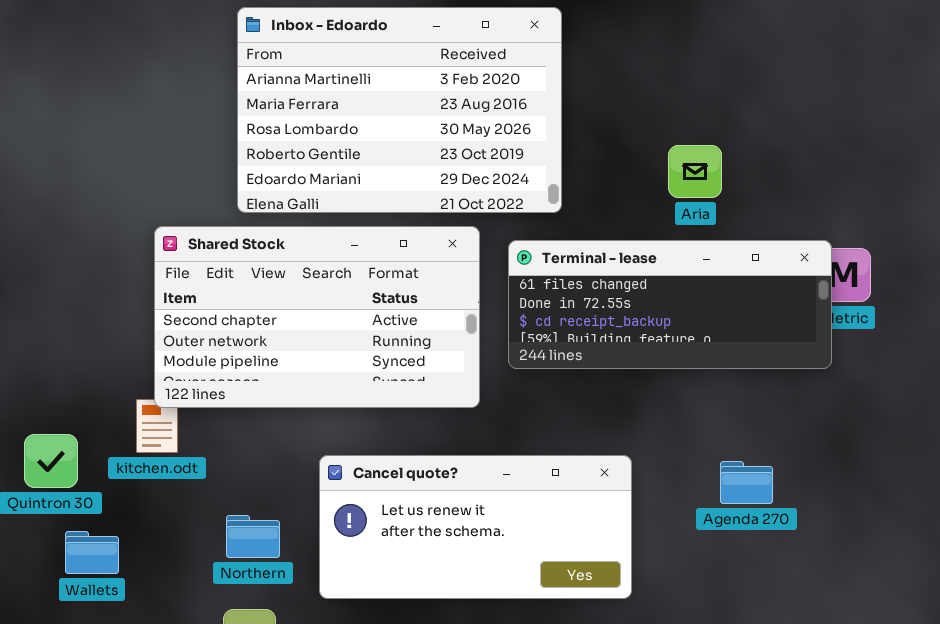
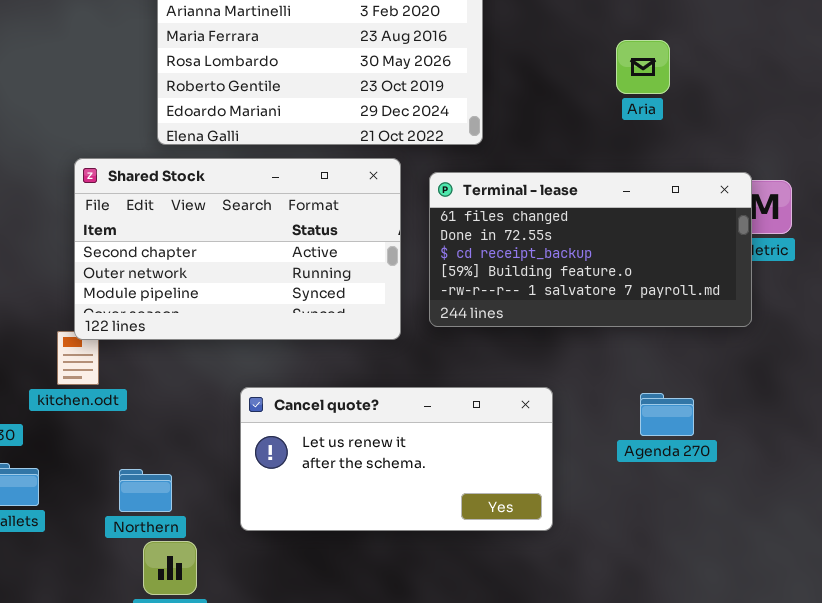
Aria: [668,145,722,198] -> [616,40,670,94], moved
Terminal - lease: [508,240,832,369] -> [429,172,752,327], resized
Northern: [226,515,280,558] -> [119,469,172,512], moved

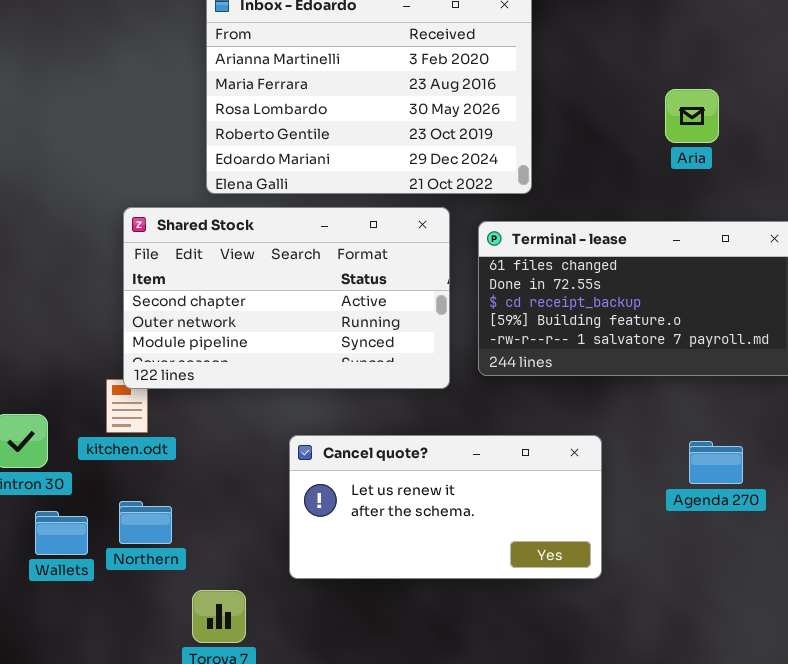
Northern: [119,469,172,512] -> [119,501,172,544], moved

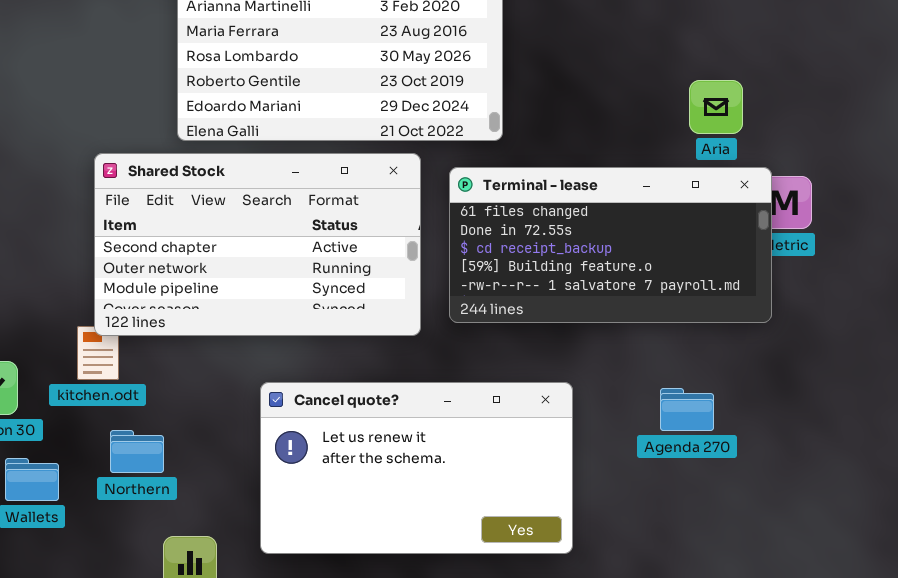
Aria: [665,89,719,143] -> [689,80,743,134], moved
Cancel quote?: [289,435,602,579] -> [260,382,573,554], resized
Northern: [119,501,172,544] -> [110,430,164,473], moved

